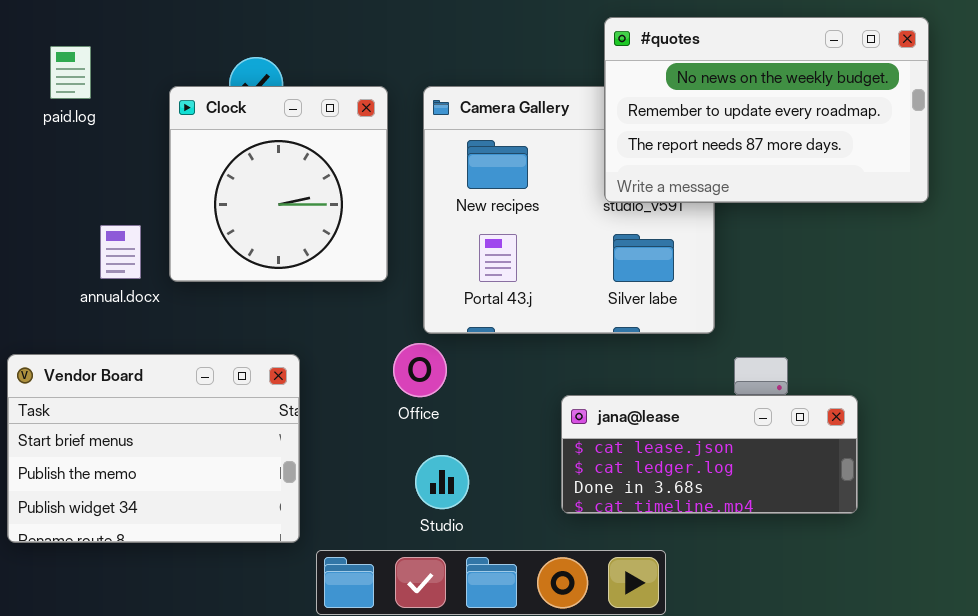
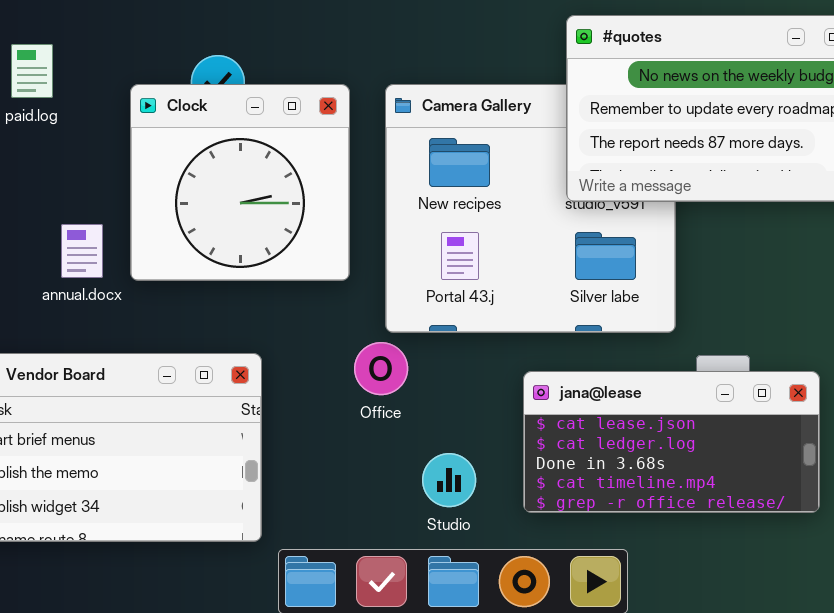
jana@lease: [561,395,858,514] -> [523,371,820,513], resized
Studio: [415,455,469,509] -> [422,453,476,507], moved

